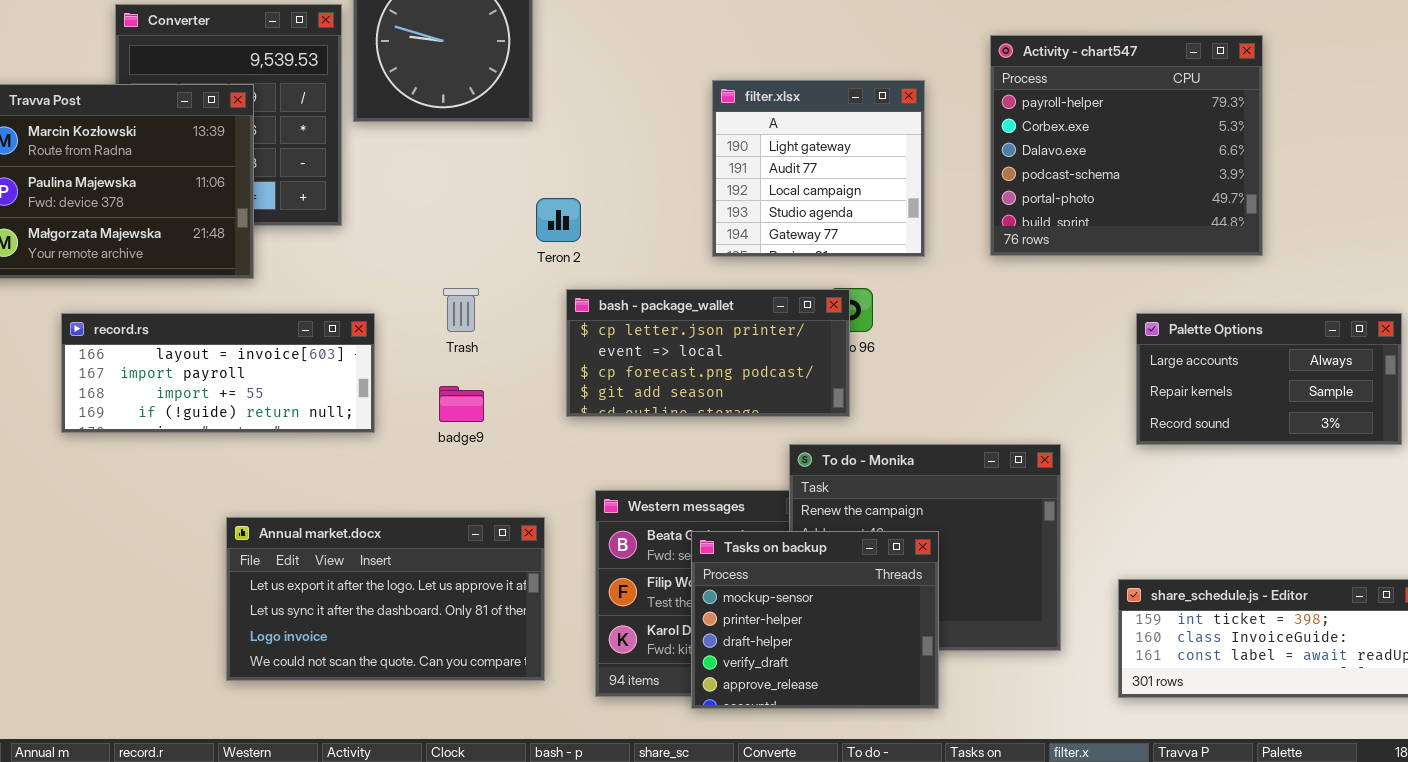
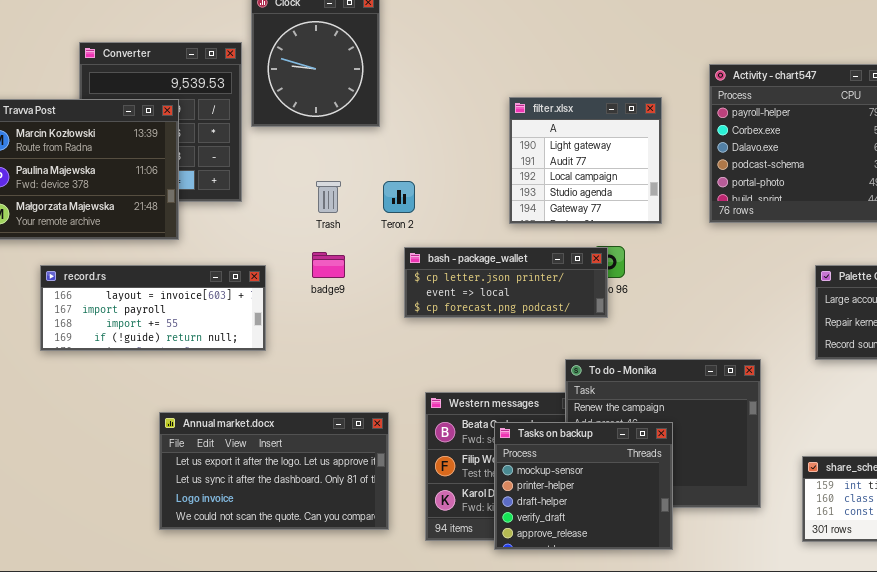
Trash: [443,288,479,332] -> [316,181,341,213], moved
bash - package_wallet: [566,289,850,417] -> [404,247,608,318], resized
badge9: [439,386,484,422] -> [312,252,345,278], moved

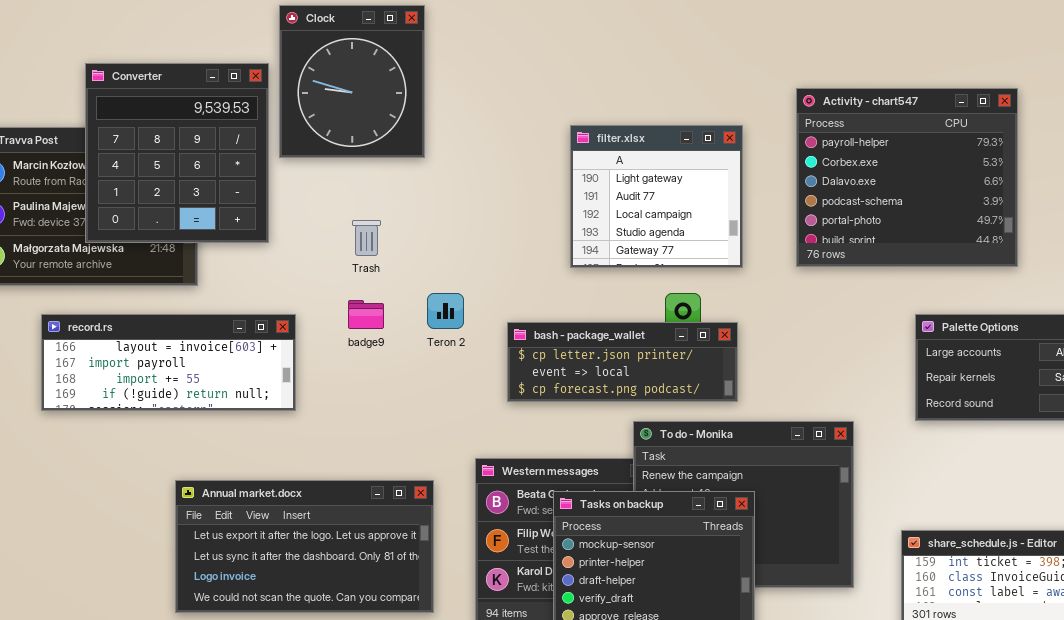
Converter: [79,42,242,202] -> [85,63,269,243], raised
Teron 2: [383,181,415,213] -> [427,293,464,329], moved
bash - package_wallet: [404,247,608,318] -> [507,322,738,402], moved

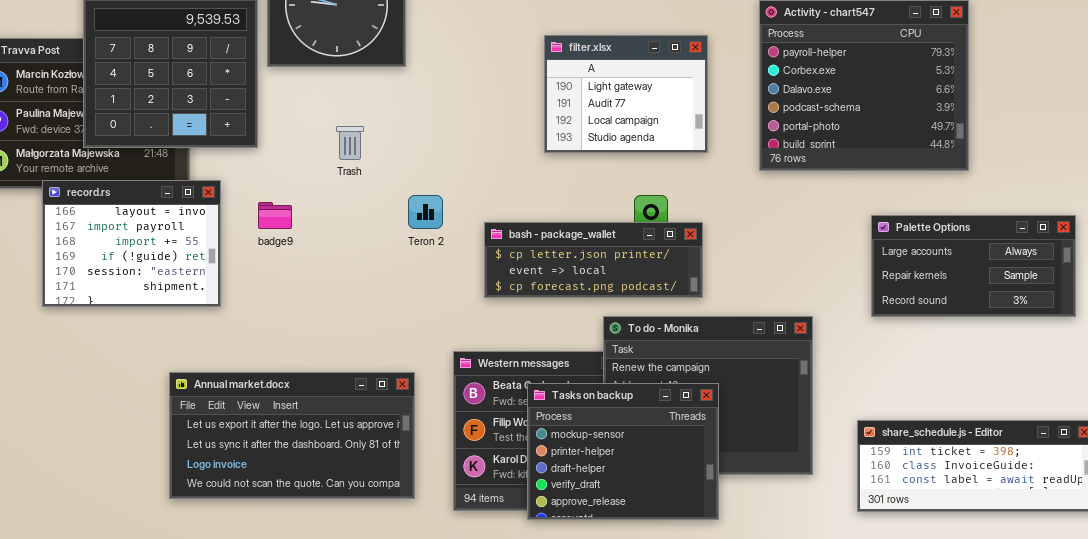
filter.xlsx: [570,125,743,268] -> [544,35,708,153], resized
badge9: [348,300,384,329] -> [258,202,292,229], moved
record.rs: [41,314,296,411] -> [42,180,221,307], resized

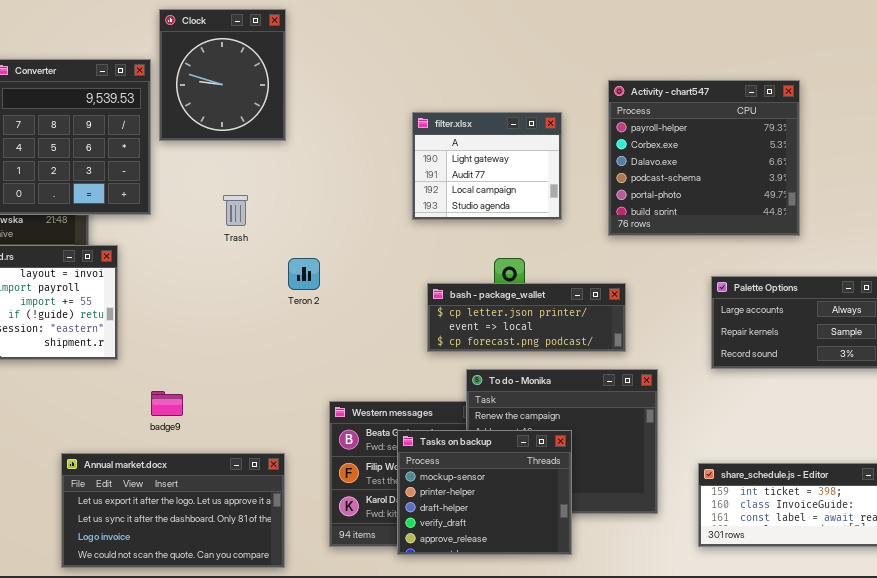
badge9: [258,202,292,229] -> [151,391,183,416], moved
bash - package_wallet: [484,222,703,298] -> [427,283,626,352], moved
Annual market.docx: [169,372,415,499] -> [61,453,285,568], moved

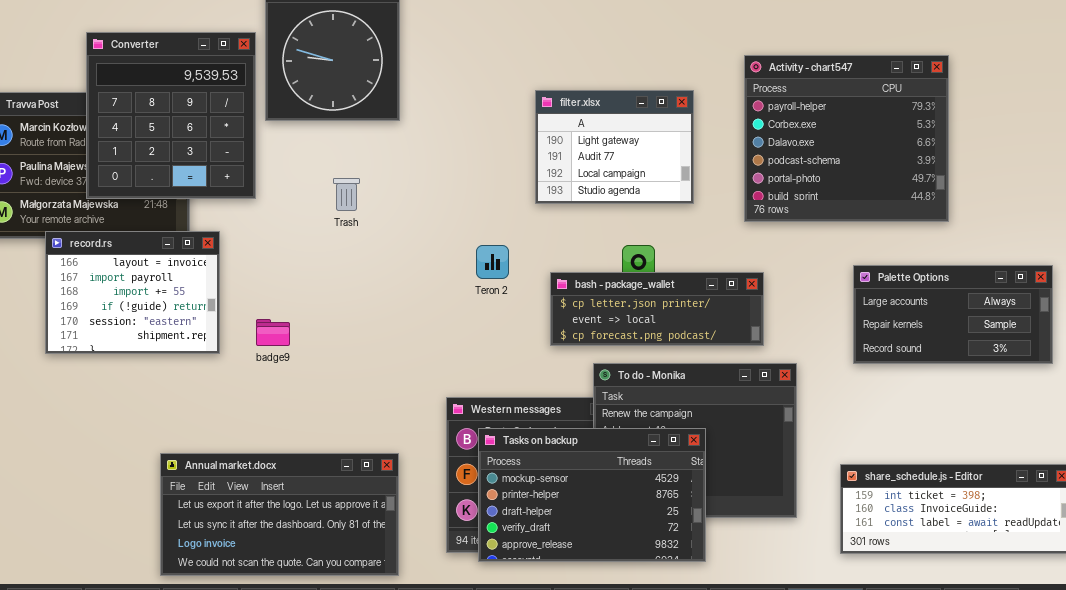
Teron 2: [288,258,320,290] -> [476,245,509,279], moved
badge9: [151,391,183,416] -> [256,319,290,346], moved
Tasks on backup: [397,430,572,555] -> [478,428,706,562], resized

